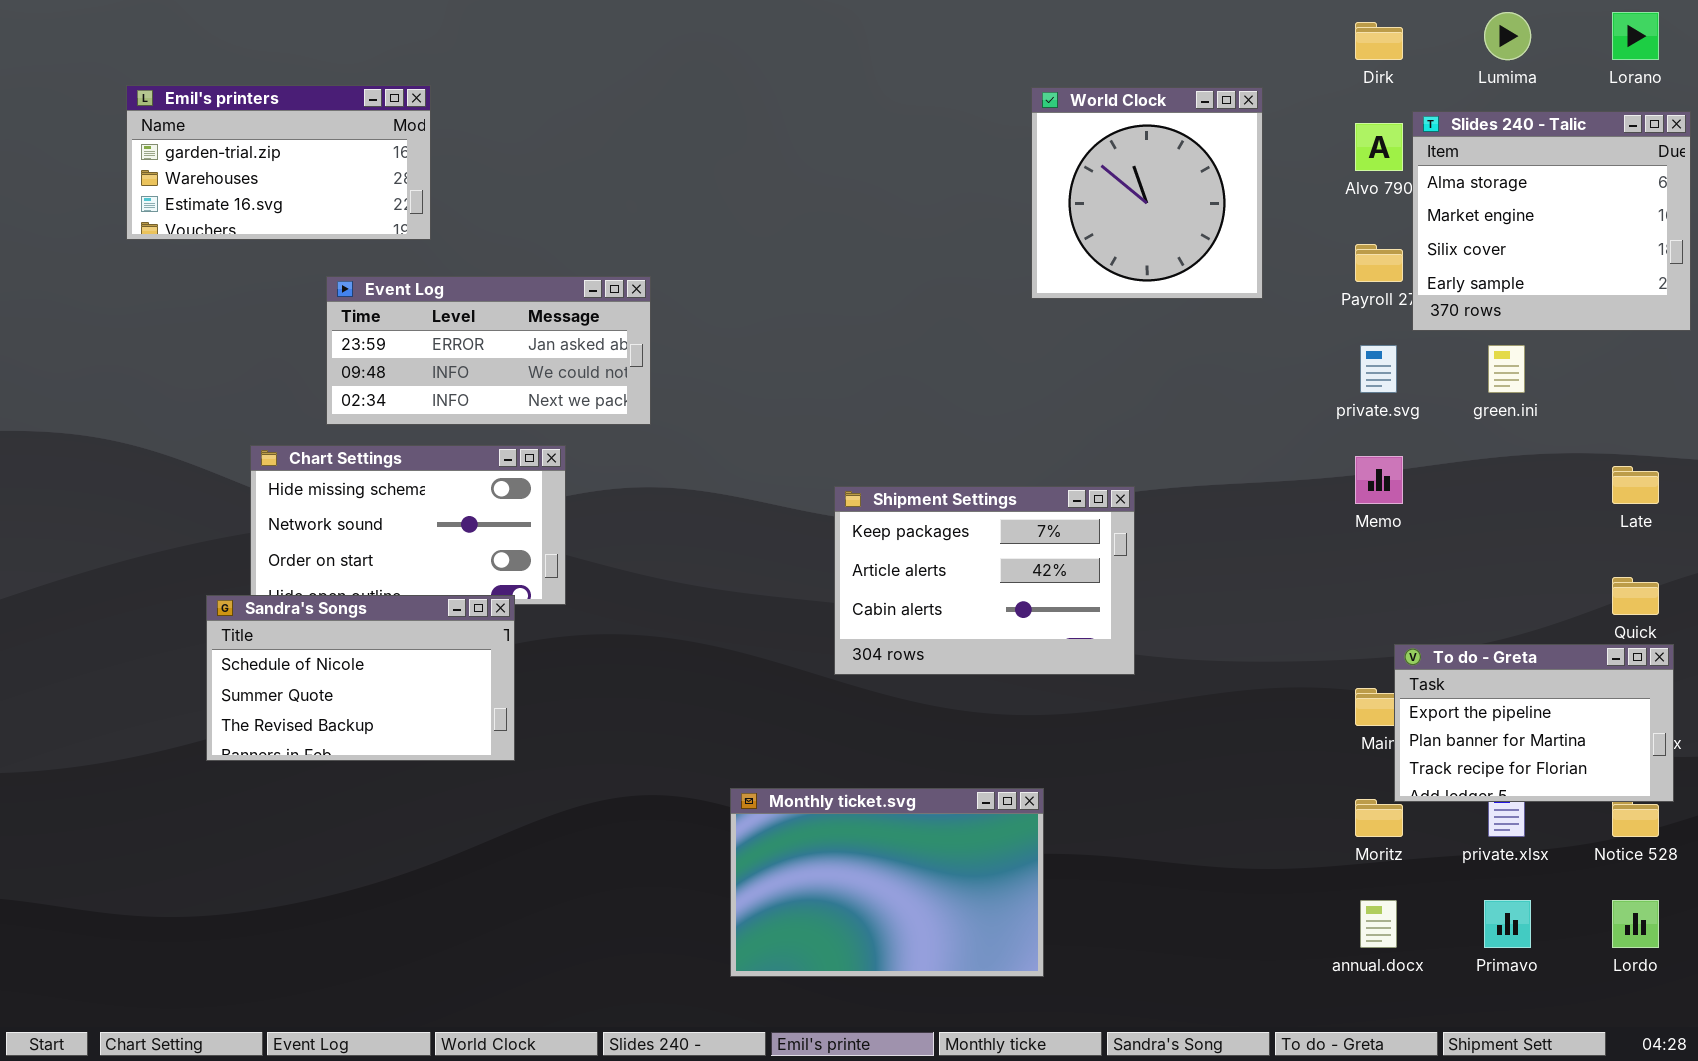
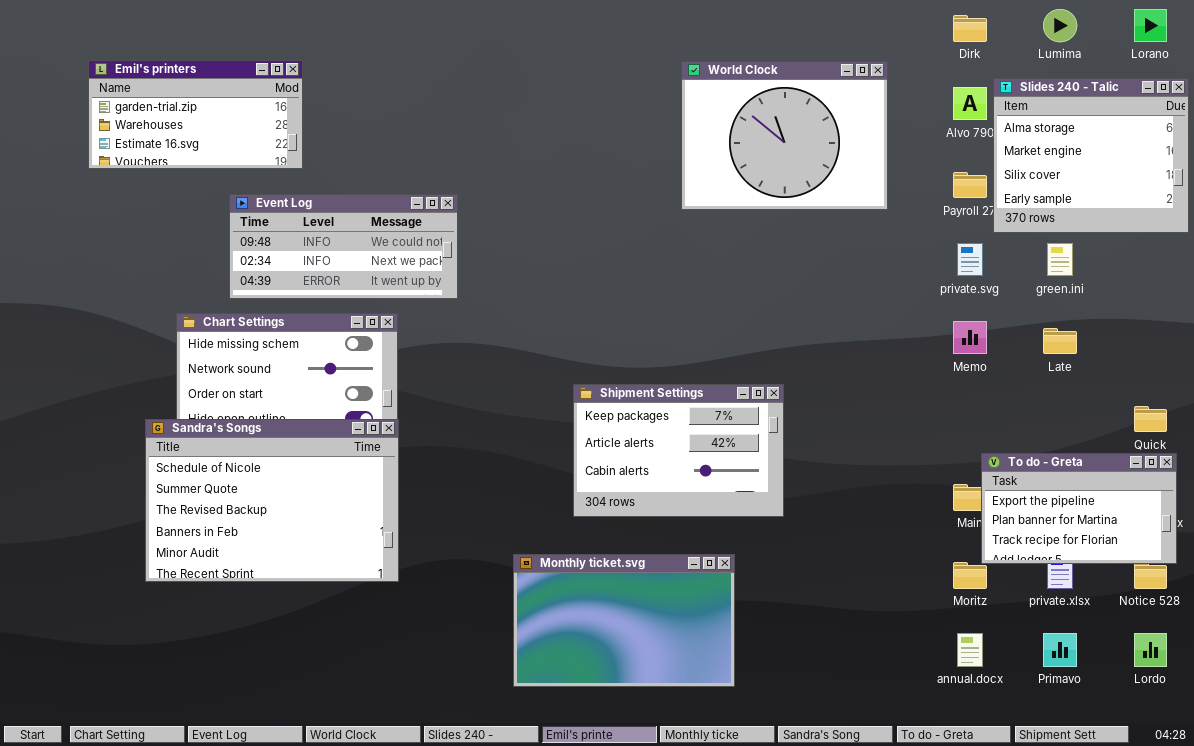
World Clock: [1031,87,1263,299] -> [681,61,888,210], resized
Event Log: [326,276,651,425] -> [229,194,458,299], scrolled down 1 row
Late: [1612,466,1659,504] -> [1043,328,1077,354], moved
Shipment Settings: [834,486,1135,675] -> [573,384,784,517], moved
Sandra's Songs: [206,595,515,761] -> [145,419,399,582], resized

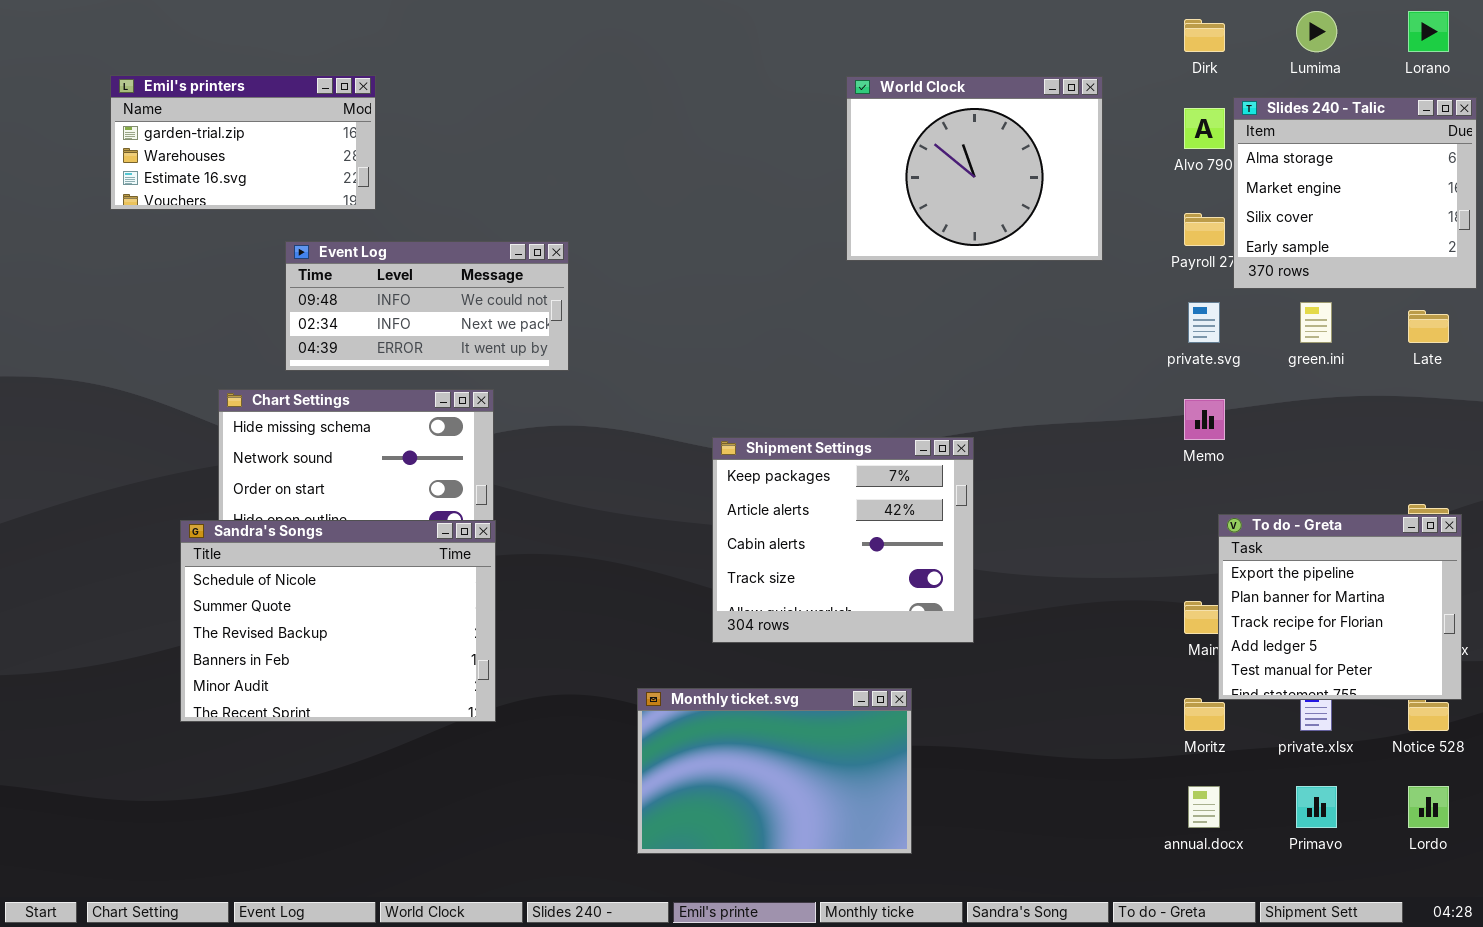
Late: [1043,328,1077,354] -> [1408,310,1449,343], moved
Shipment Settings: [573,384,784,517] -> [712,437,974,643], resized
To do - Greta: [981,453,1177,564] -> [1218,514,1462,700], resized

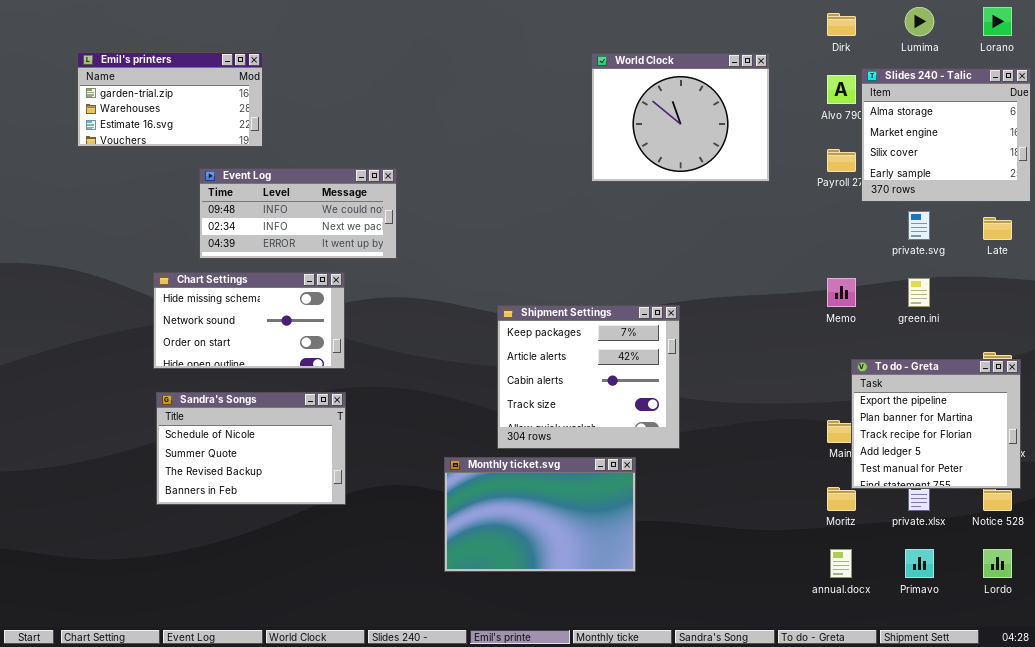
private.svg: [1188,302,1220,343] -> [908,211,930,240], moved
green.ini: [1300,302,1332,343] -> [908,278,930,307], moved
Sandra's Songs: [180,520,496,722] -> [156,392,346,505], resized
Monthly ticket.svg: [637,688,912,854] -> [444,457,636,572], moved

